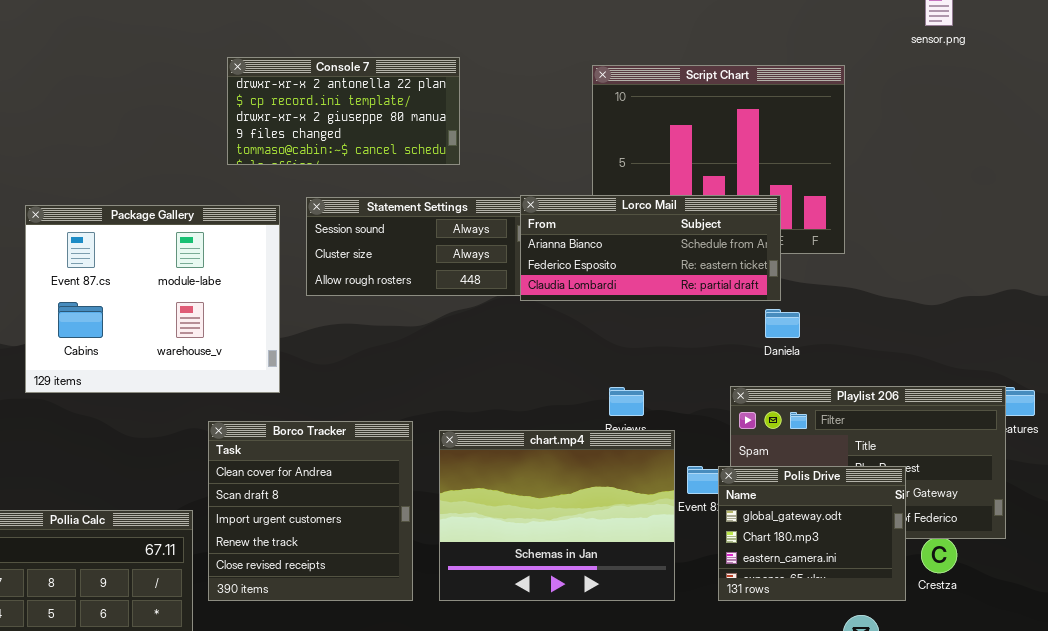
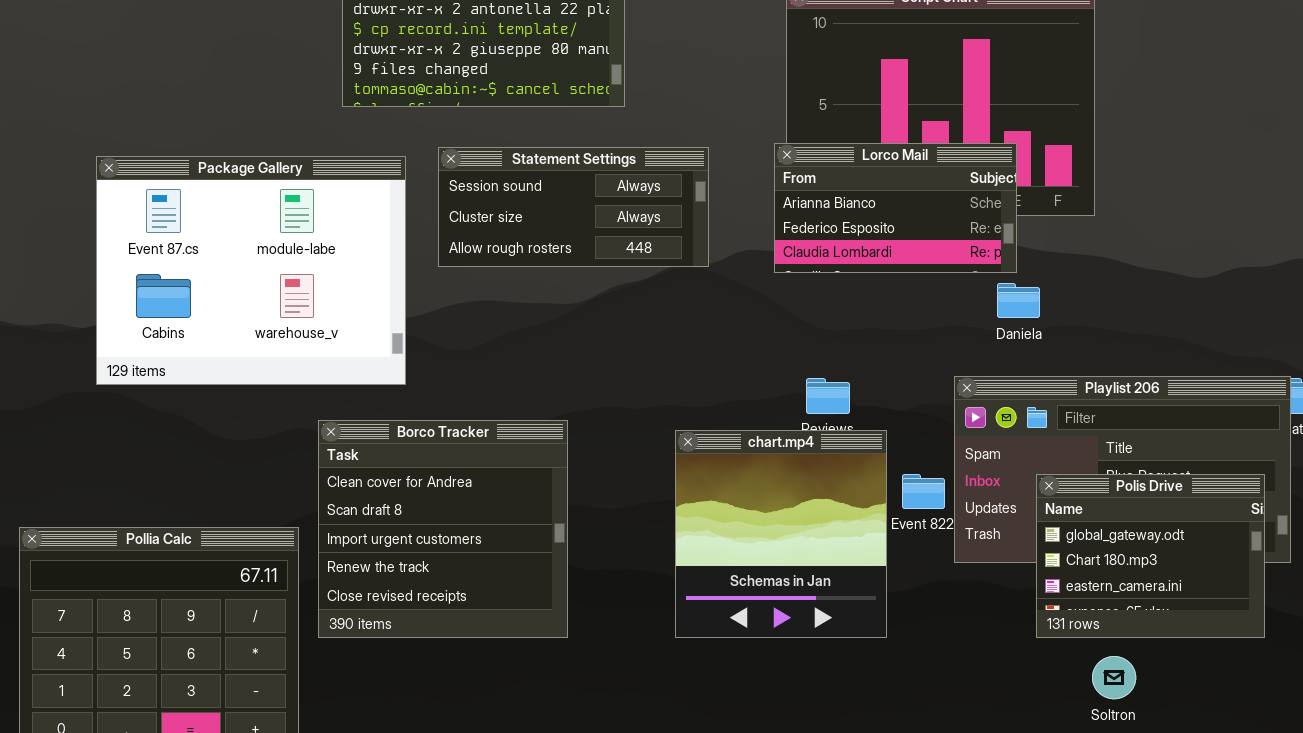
Lorco Mail: [520,195,781,301] -> [774,143,1017,273], resized
chart.mp4: [439,430,675,601] -> [675,430,887,638], resized
Polis Drive: [718,466,906,601] -> [1036,474,1265,638], moved

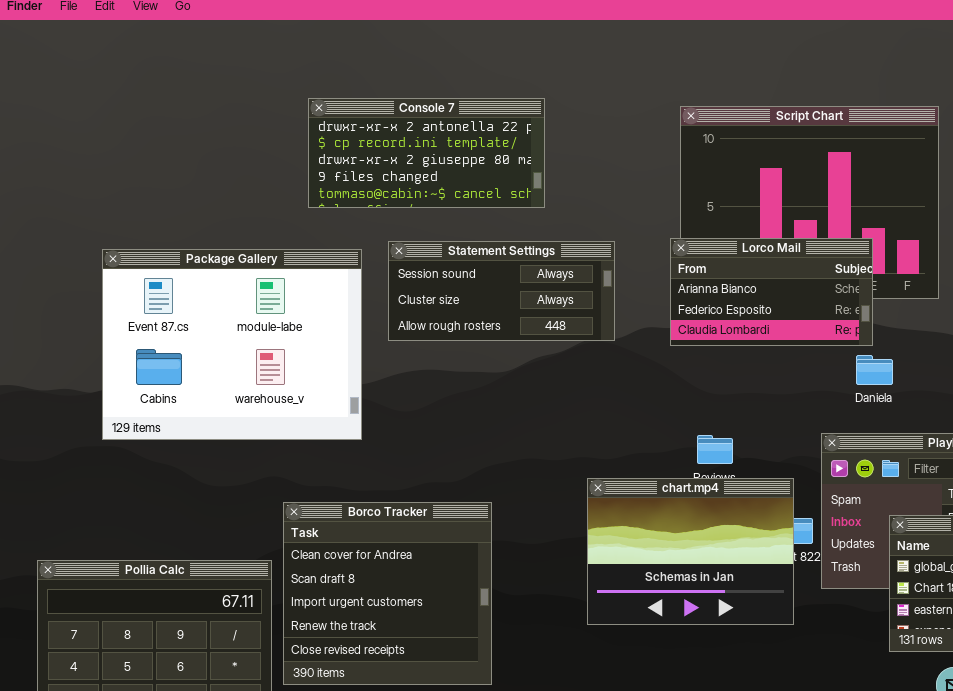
Borco Tracker: [318,420,568,638] -> [283,502,492,685], moved
chart.mp4: [675,430,887,638] -> [587,478,794,625], resized

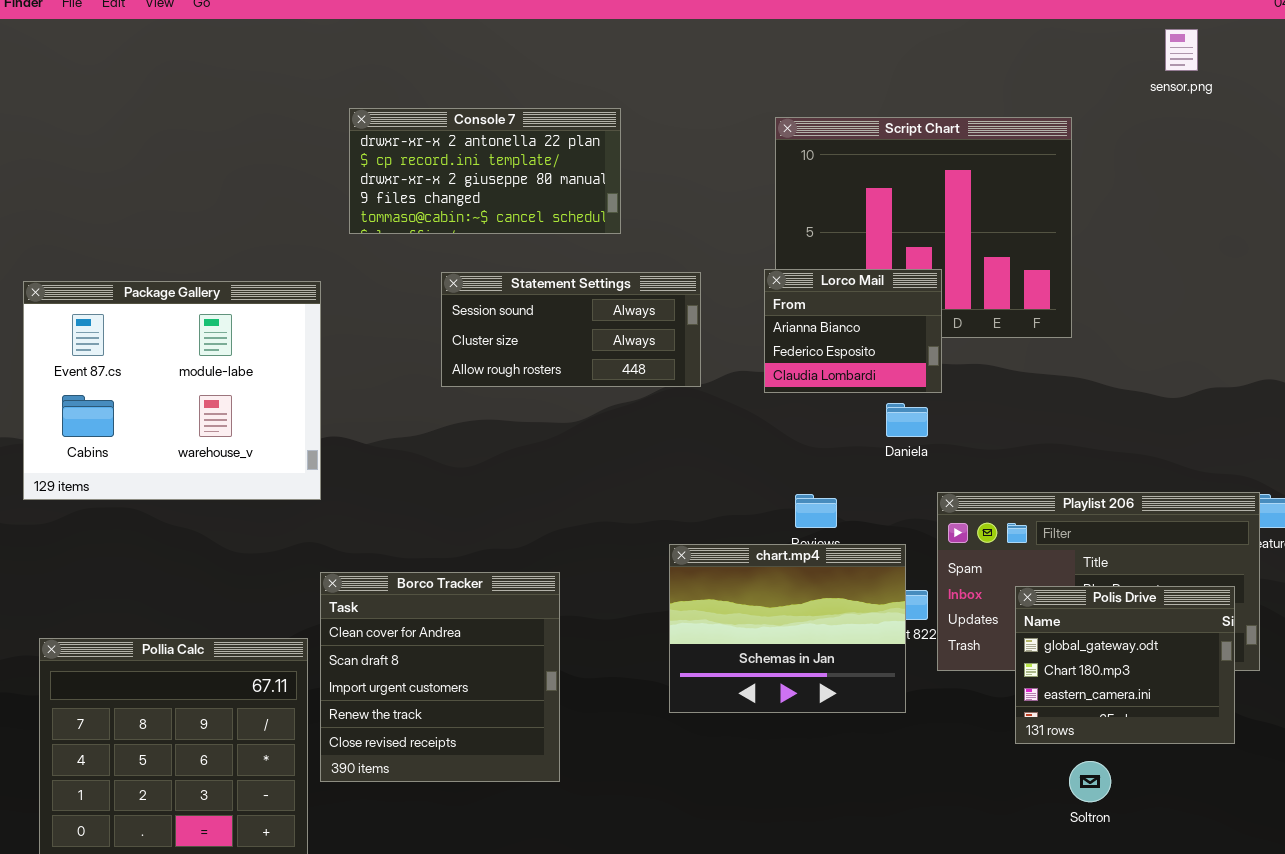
Lorco Mail: [670,238,873,346] -> [764,269,942,393], resized
Package Gallery: [102,249,362,440] -> [23,281,321,500], moved
Daniela: [856,355,893,385] -> [886,403,928,437], moved

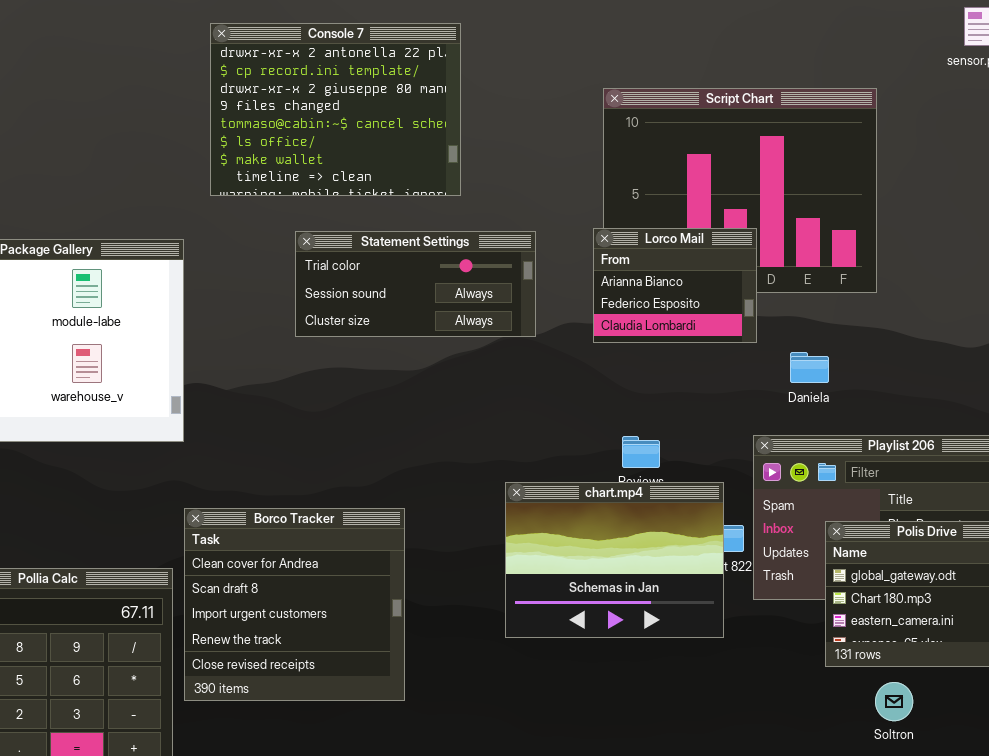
Console 7: [349,108,621,234] -> [210,23,461,196], resized
Statement Settings: [441,272,701,387] -> [295,231,536,337], scrolled up 1 row
Daniela: [886,403,928,437] -> [790,352,829,383], moved

